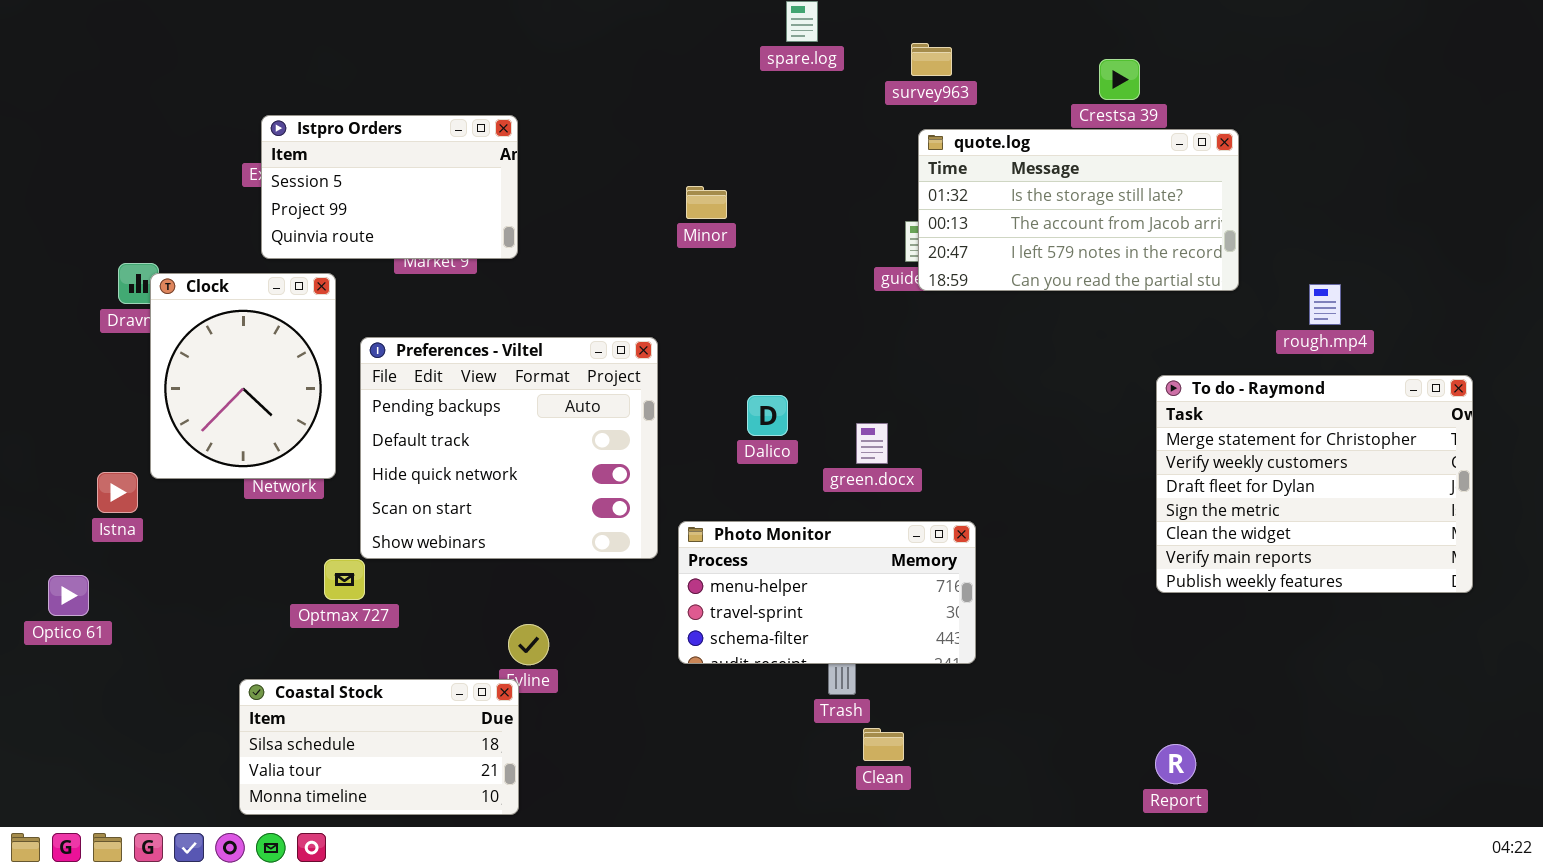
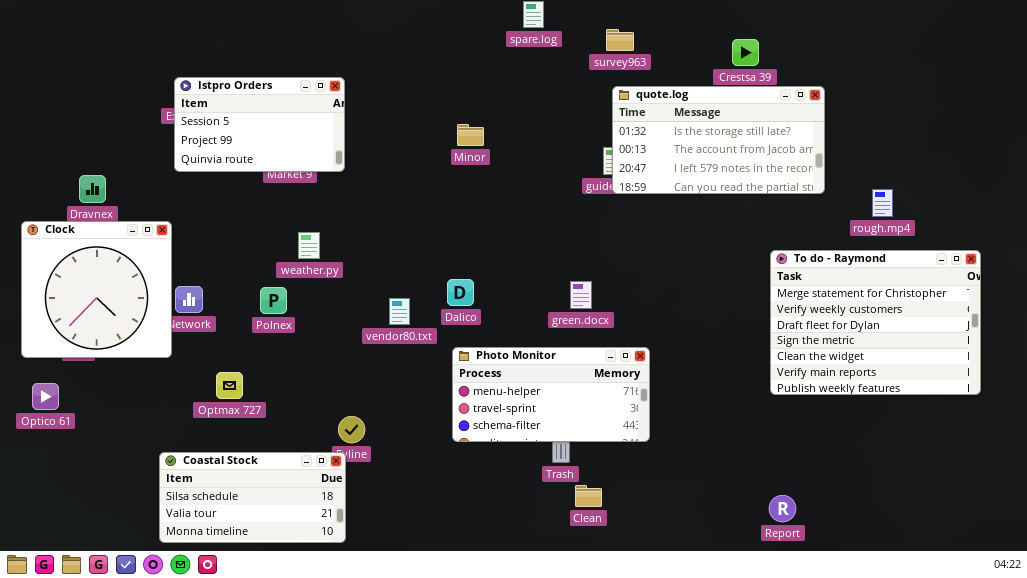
Clock: [150,273,336,479] -> [21,221,172,358], moved, resized
Preferences - Viltel: [360,337,658,559] -> none, closed
Dalico: [747,395,788,436] -> [447,279,474,306], moved

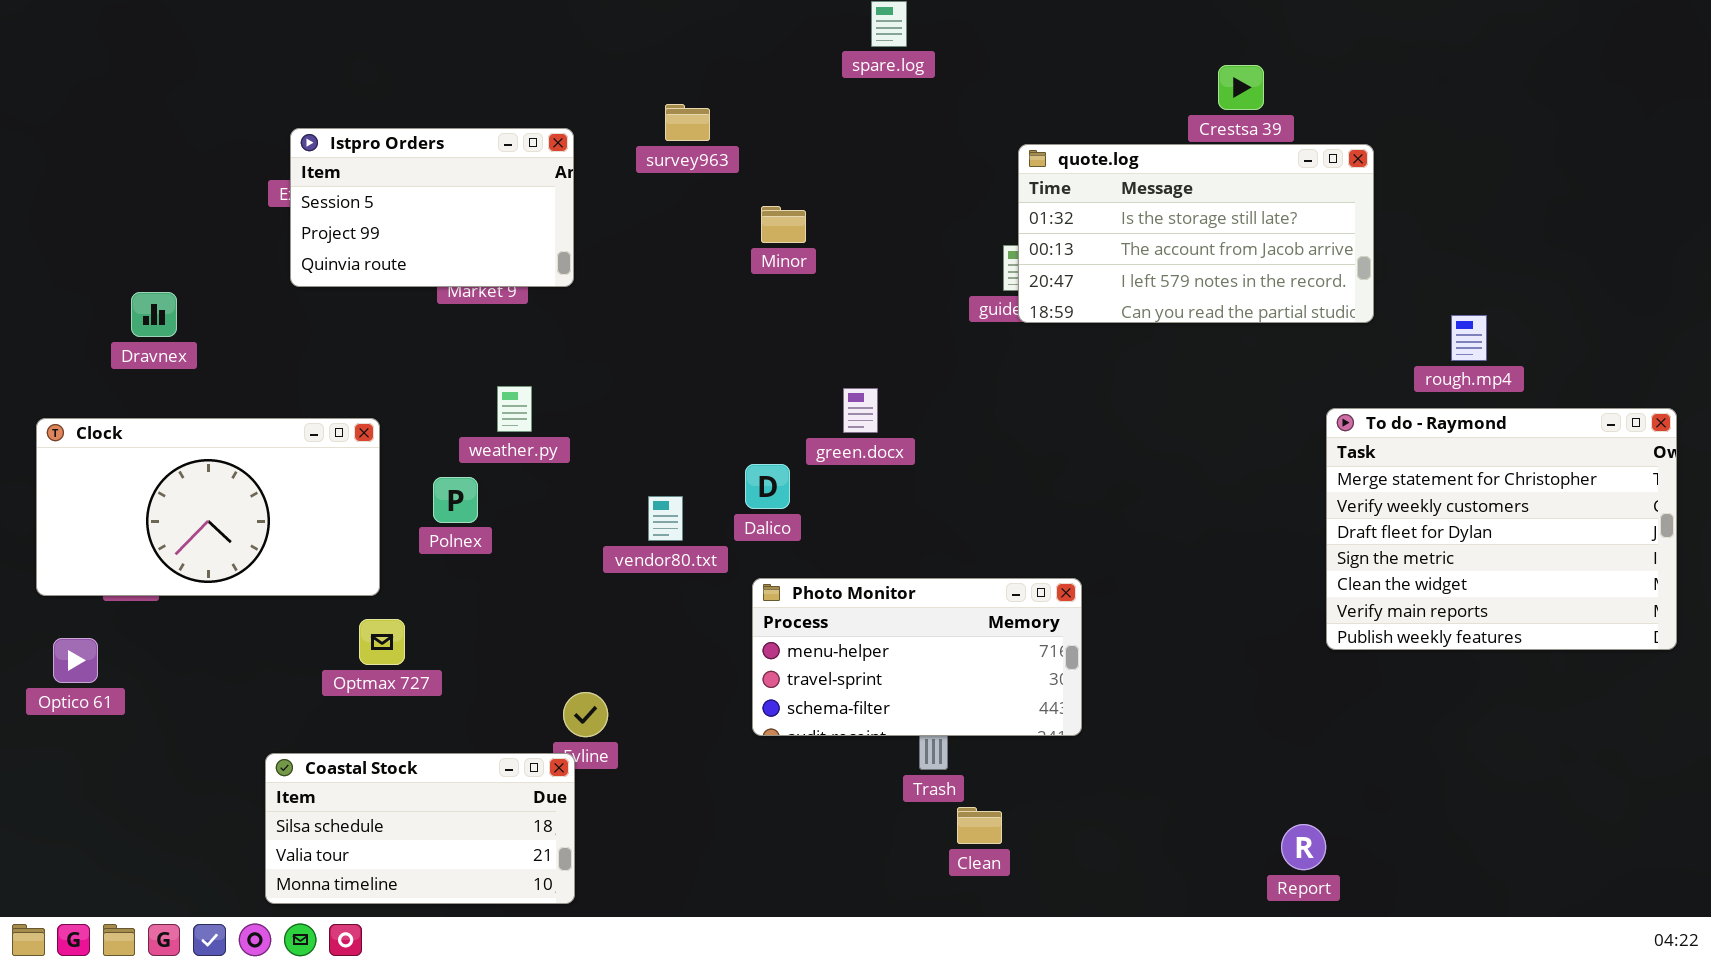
survey963: [606,29,634,51] -> [665,104,710,141], moved
Clock: [21,221,172,358] -> [36,418,380,596], resized
To do - Raymond: [770,250,981,395] -> [1326,408,1677,650], moved
green.docx: [570,281,592,309] -> [843,388,878,433], moved

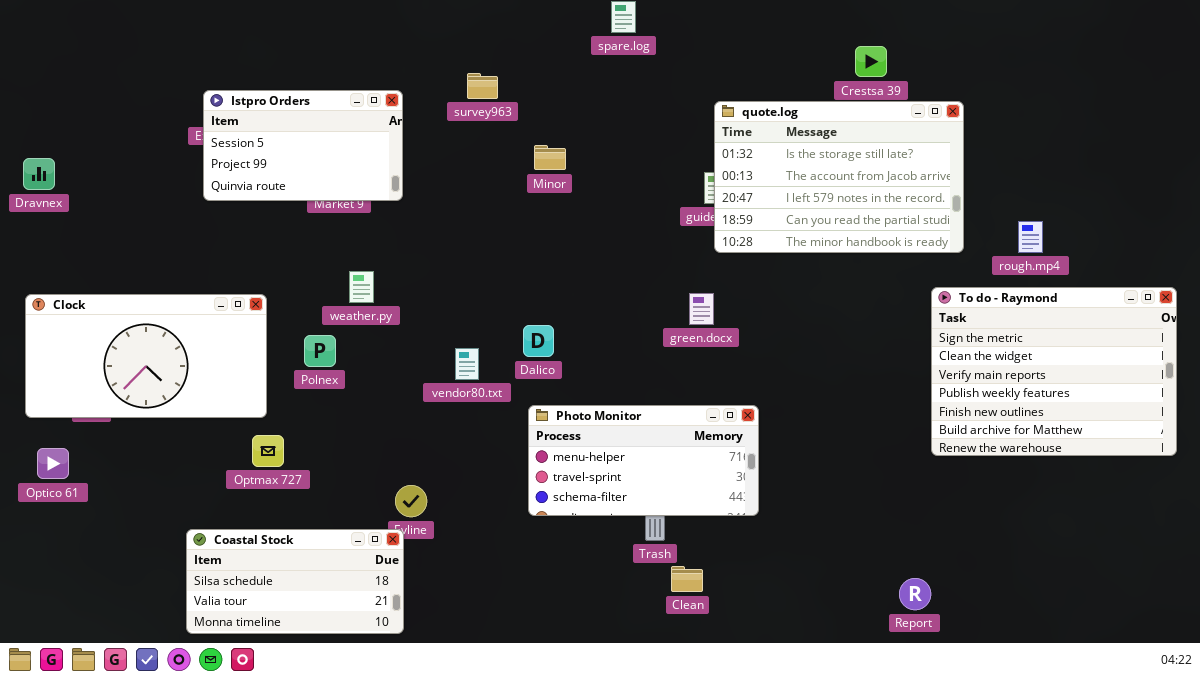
quote.log: [1018,144,1374,323] -> [714,101,964,253], resized
Dravnex: [131,292,177,337] -> [23,158,55,190], moved
green.docx: [843,388,878,433] -> [689,293,714,325], moved
To do - Raymond: [1326,408,1677,650] -> [931,287,1177,456], scrolled down 3 rows

